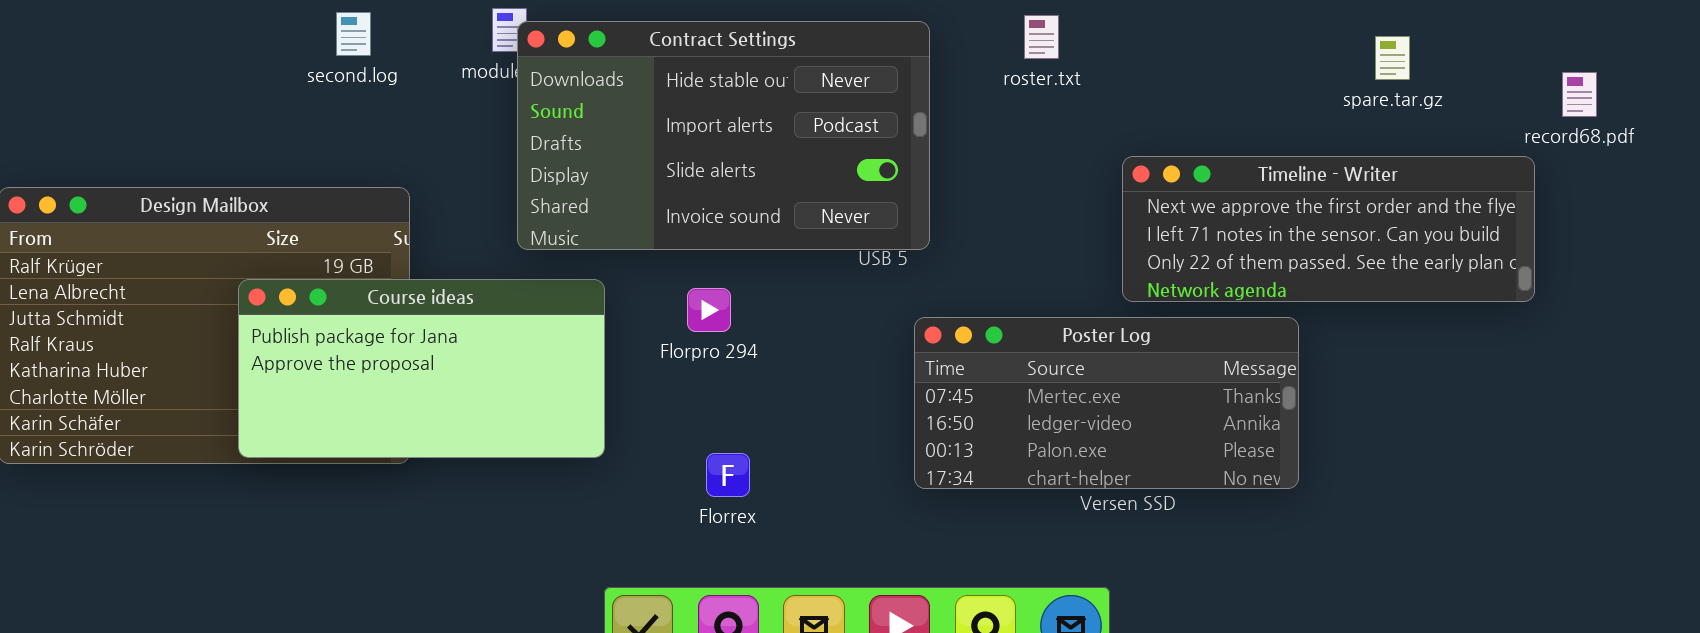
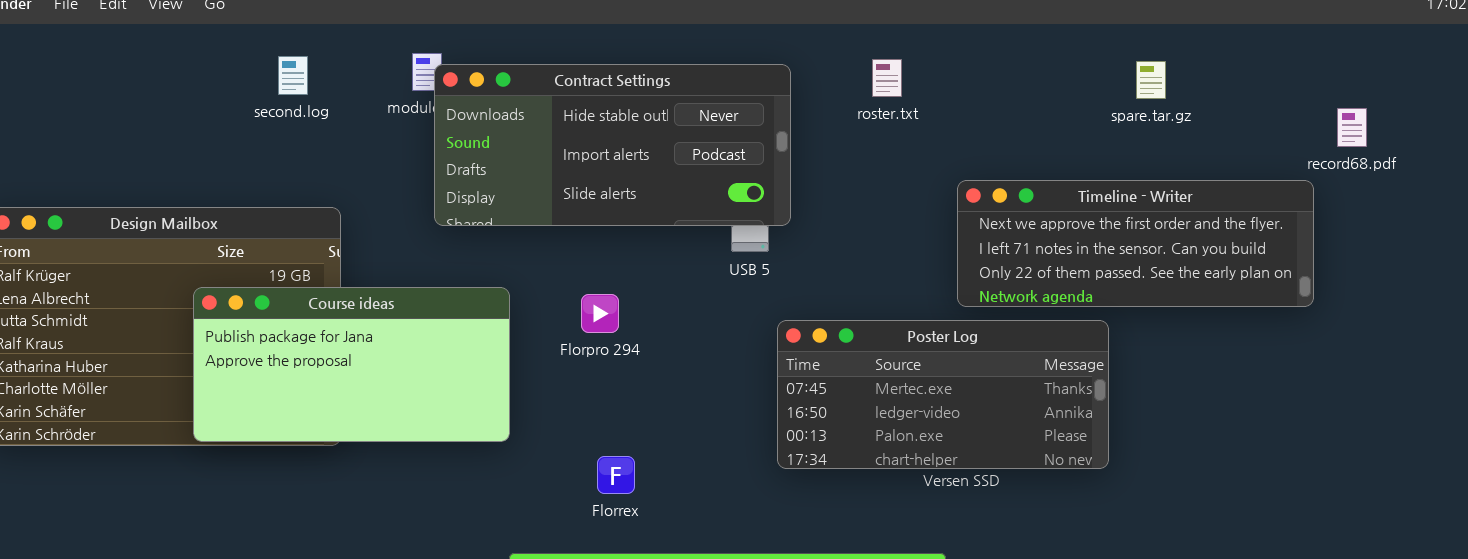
Contract Settings: [517,21,930,250] -> [434,64,791,226], resized
spare.tar.gz: [1375,36,1410,80] -> [1136,61,1166,99], moved
Florrex: [706,453,750,497] -> [597,456,635,494], moved

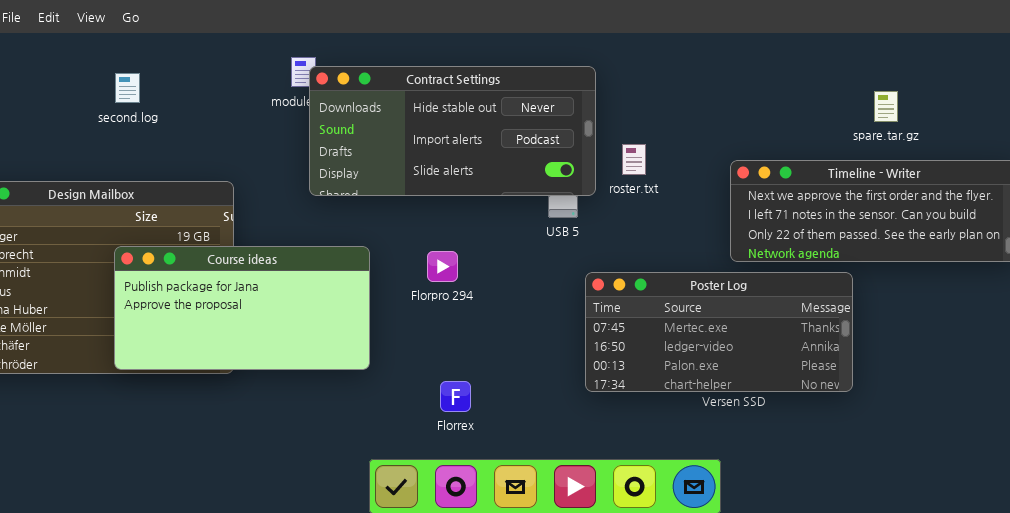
second.log: [278,56,308,95] -> [115,73,140,103], moved
roster.txt: [872,59,902,97] -> [622,144,646,175], moved
spare.tar.gz: [1136,61,1166,99] -> [874,91,898,122], moved

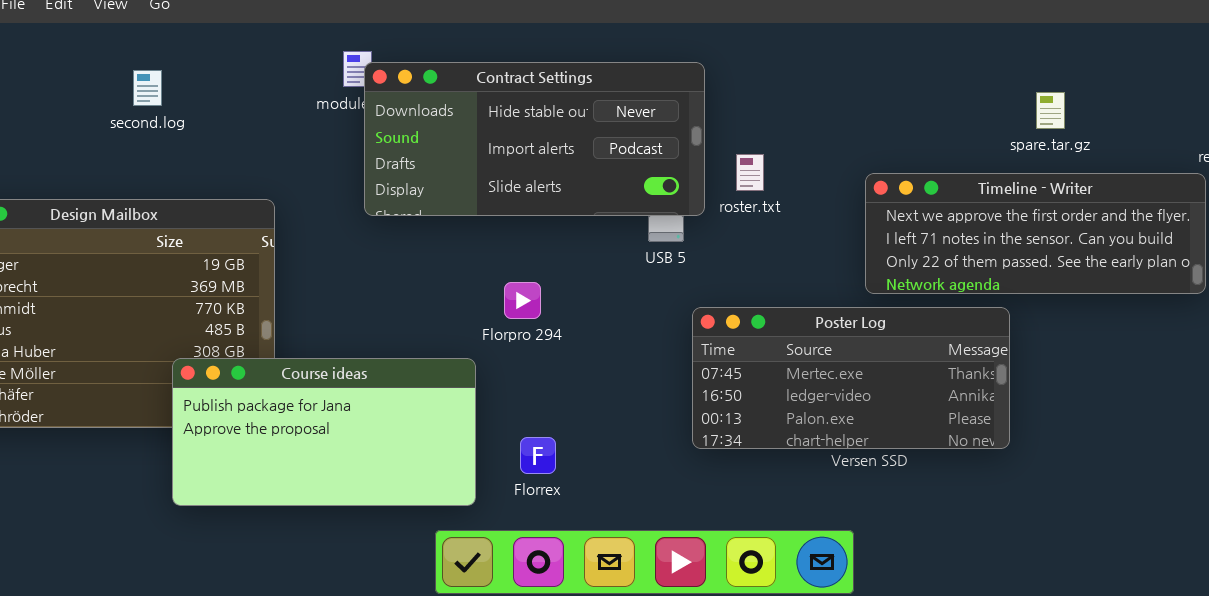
Course ideas: [114,246,370,370] -> [172,358,476,506], moved

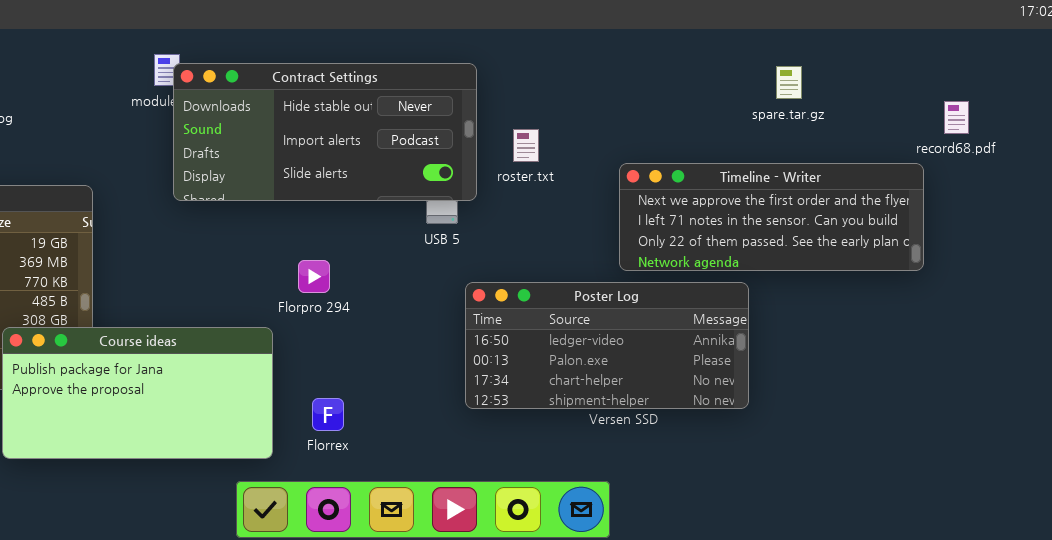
spare.tar.gz: [1036,92,1065,129] -> [776,66,802,99], moved
roster.txt: [736,154,764,191] -> [513,129,539,162], moved
Poster Log: [692,307,1010,449] -> [465,282,749,409], scrolled down 1 row

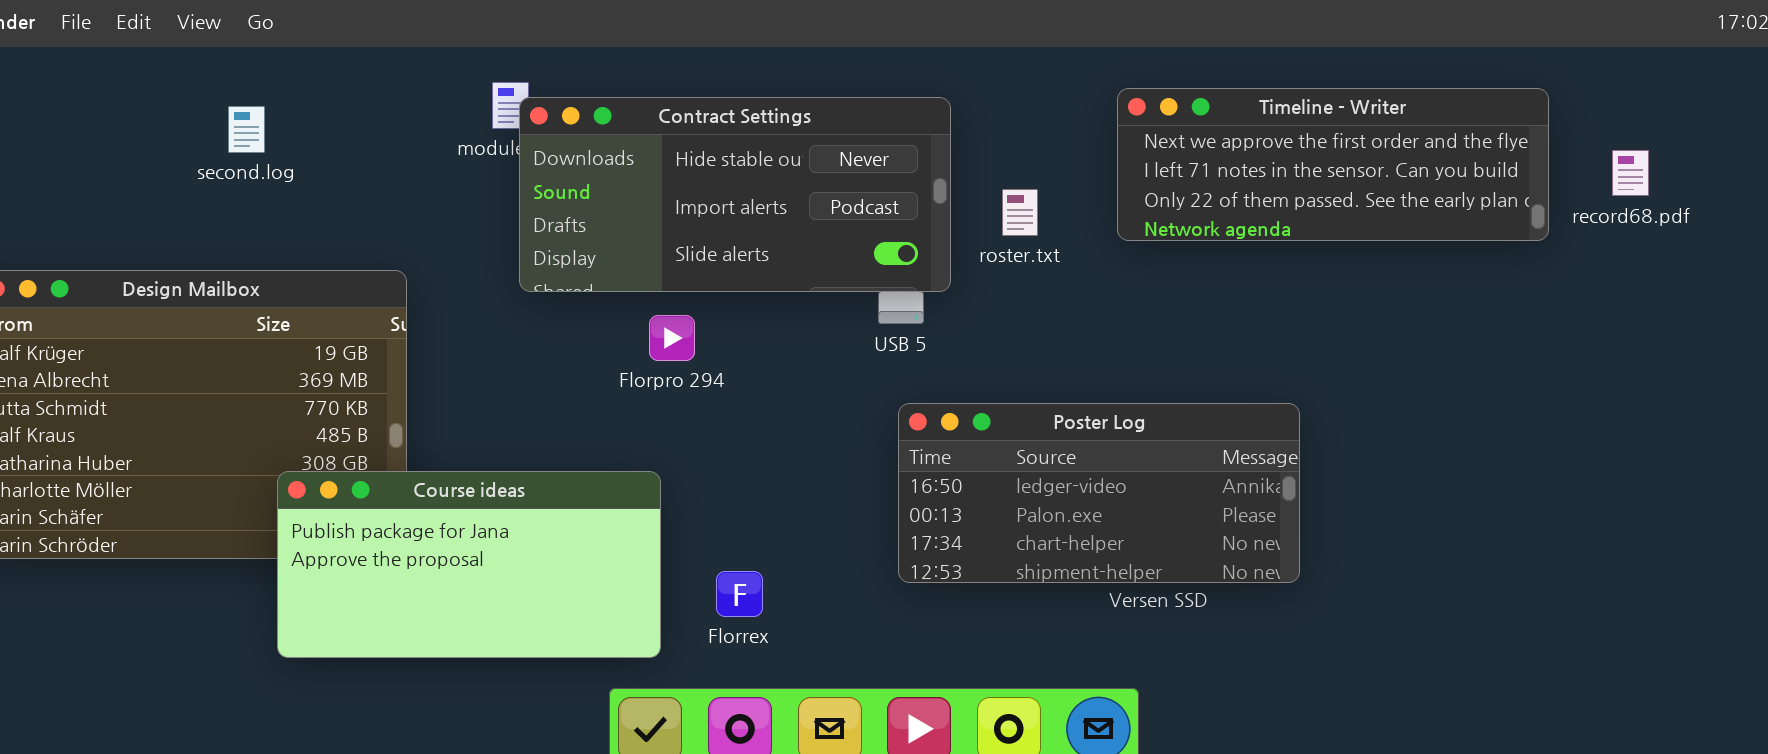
Timeline - Writer: [619,163,924,271] -> [1117,88,1549,241], moved
Florpro 294: [298,260,330,293] -> [649,315,695,361], moved
Poster Log: [465,282,749,409] -> [898,403,1300,583], moved

